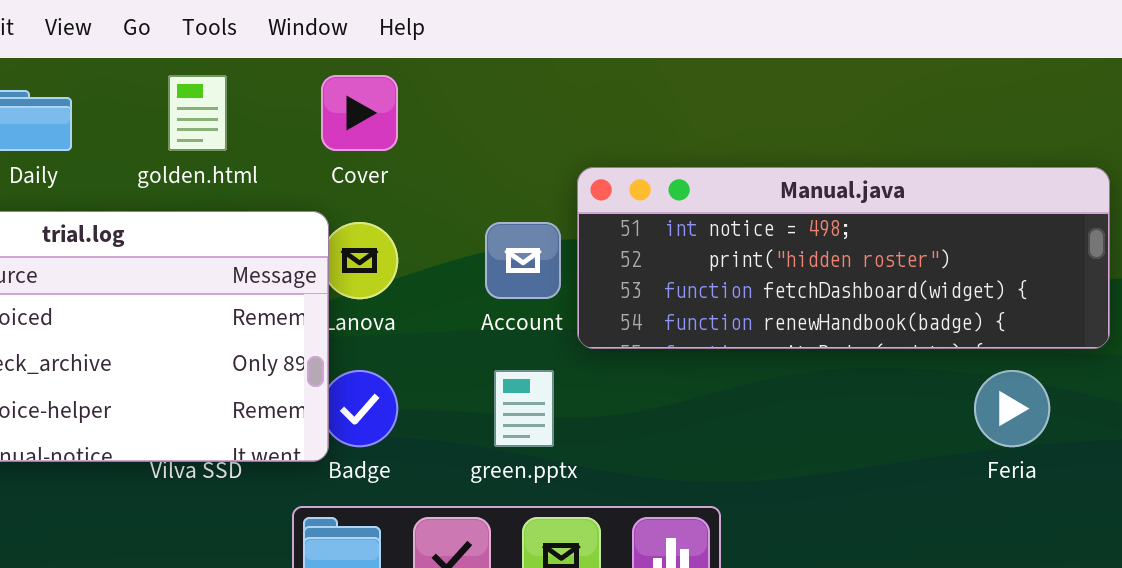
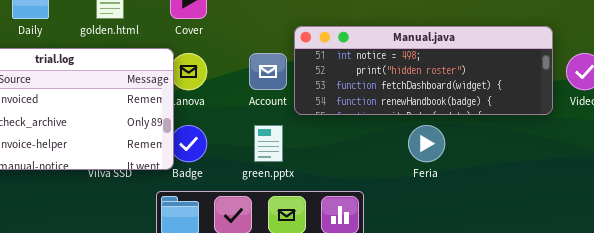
Feria: [974,370,1050,447] -> [408,125,445,162], moved

